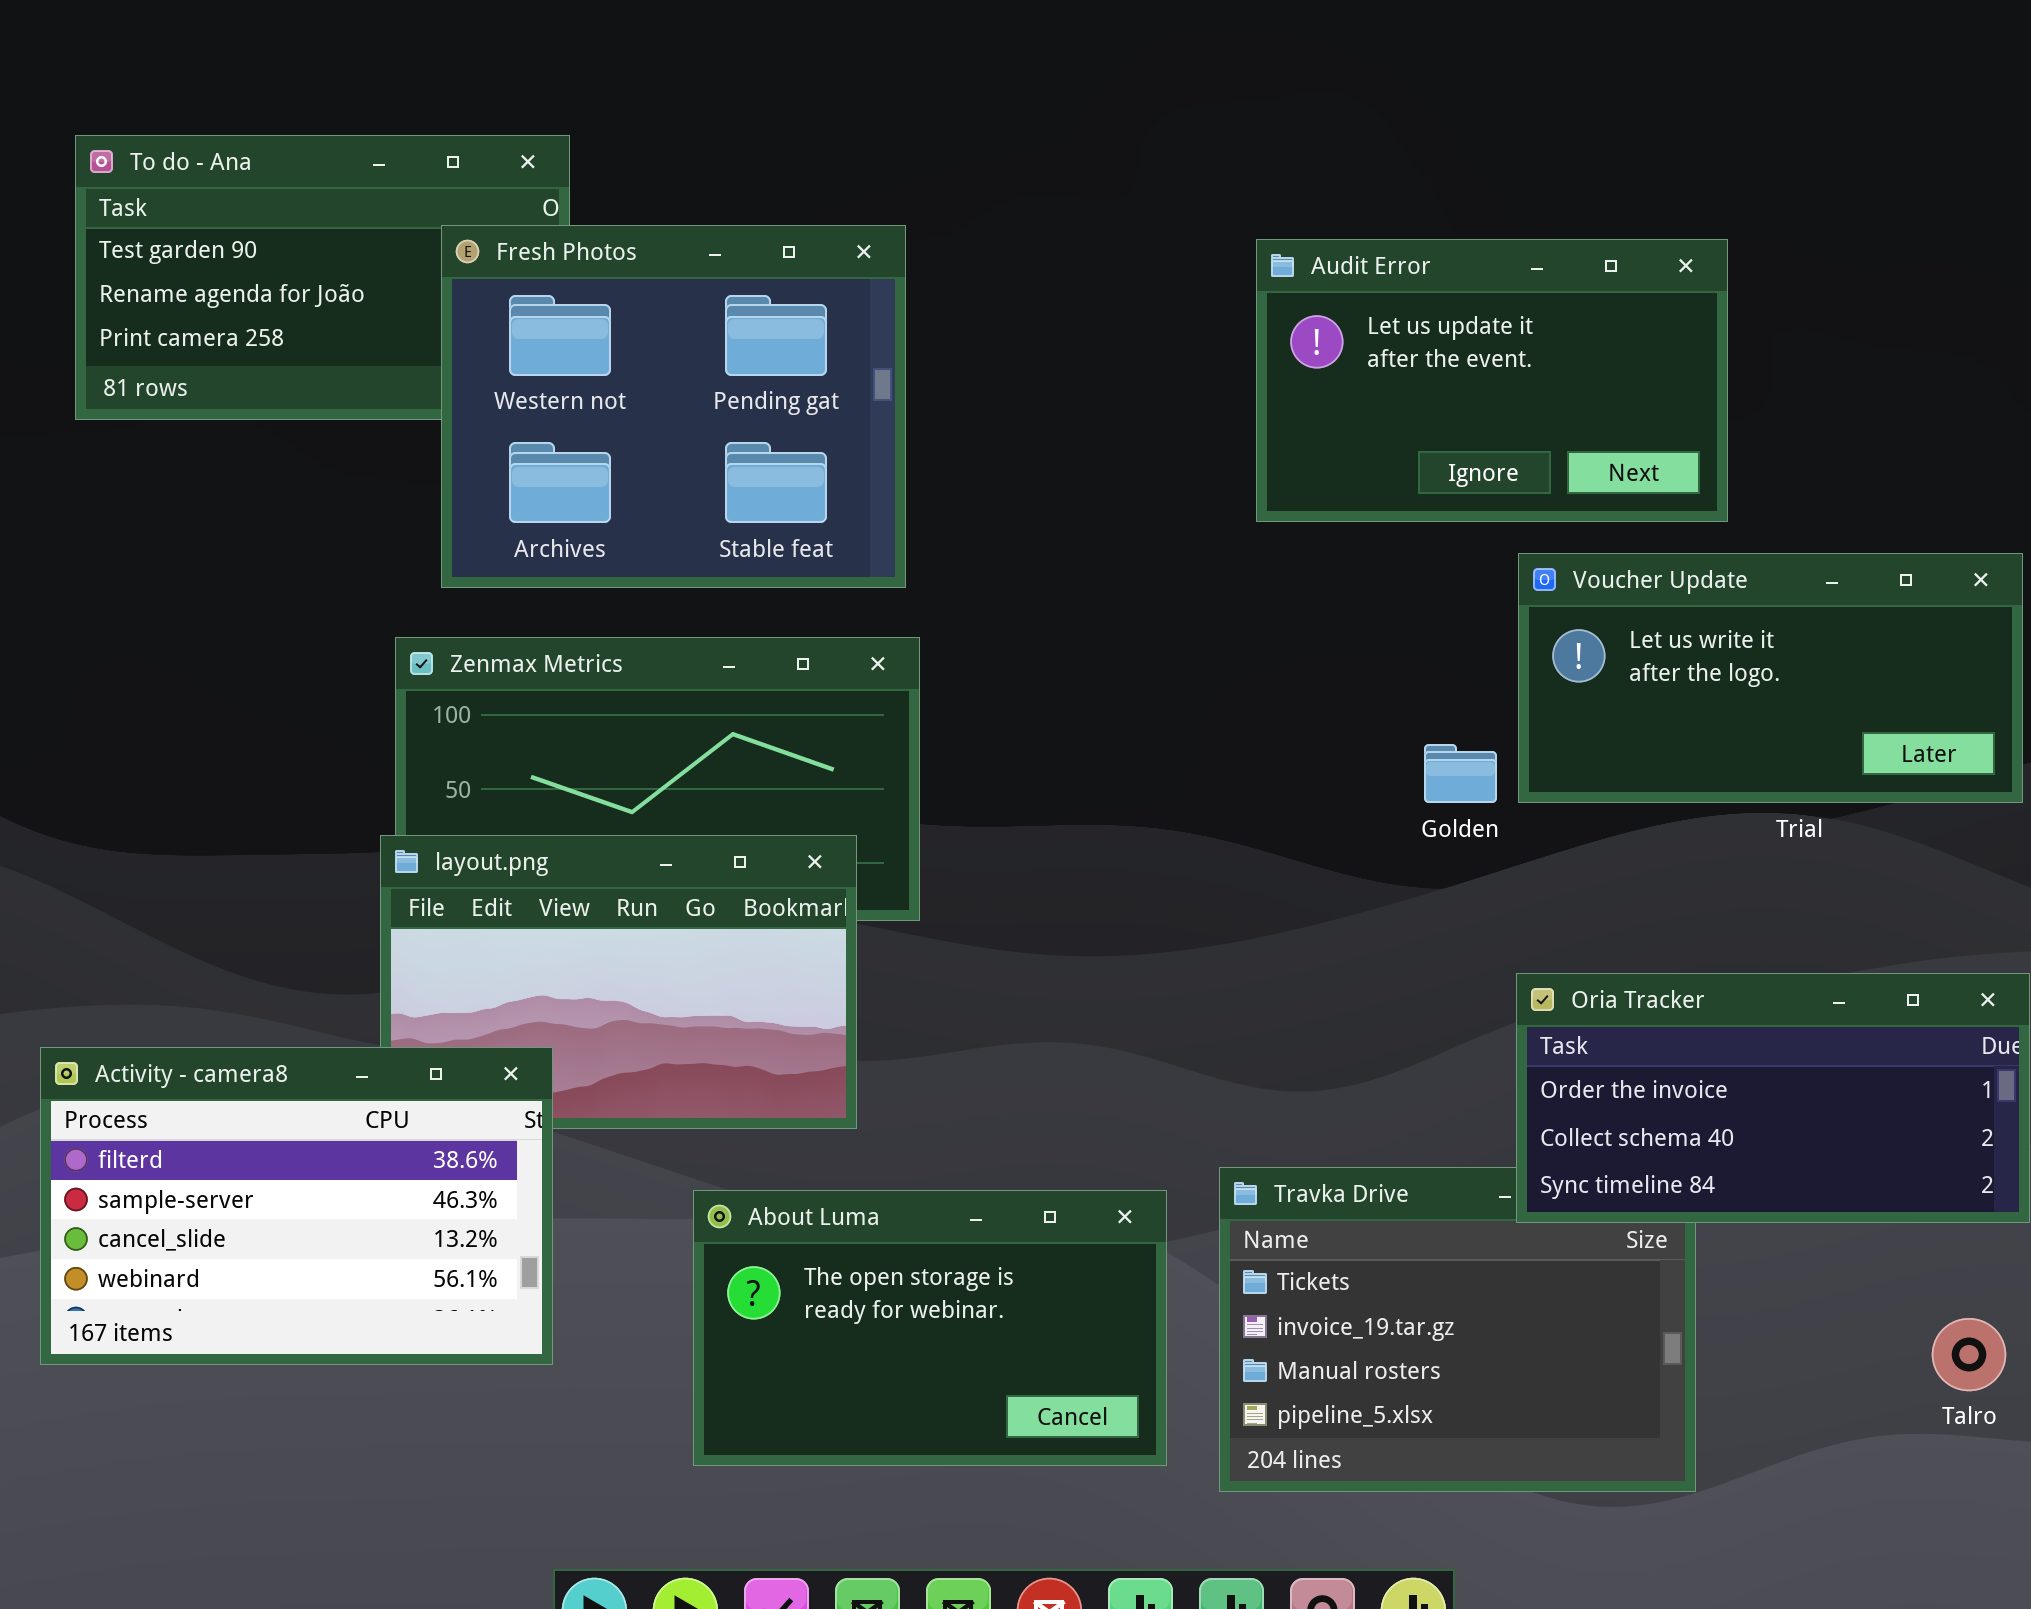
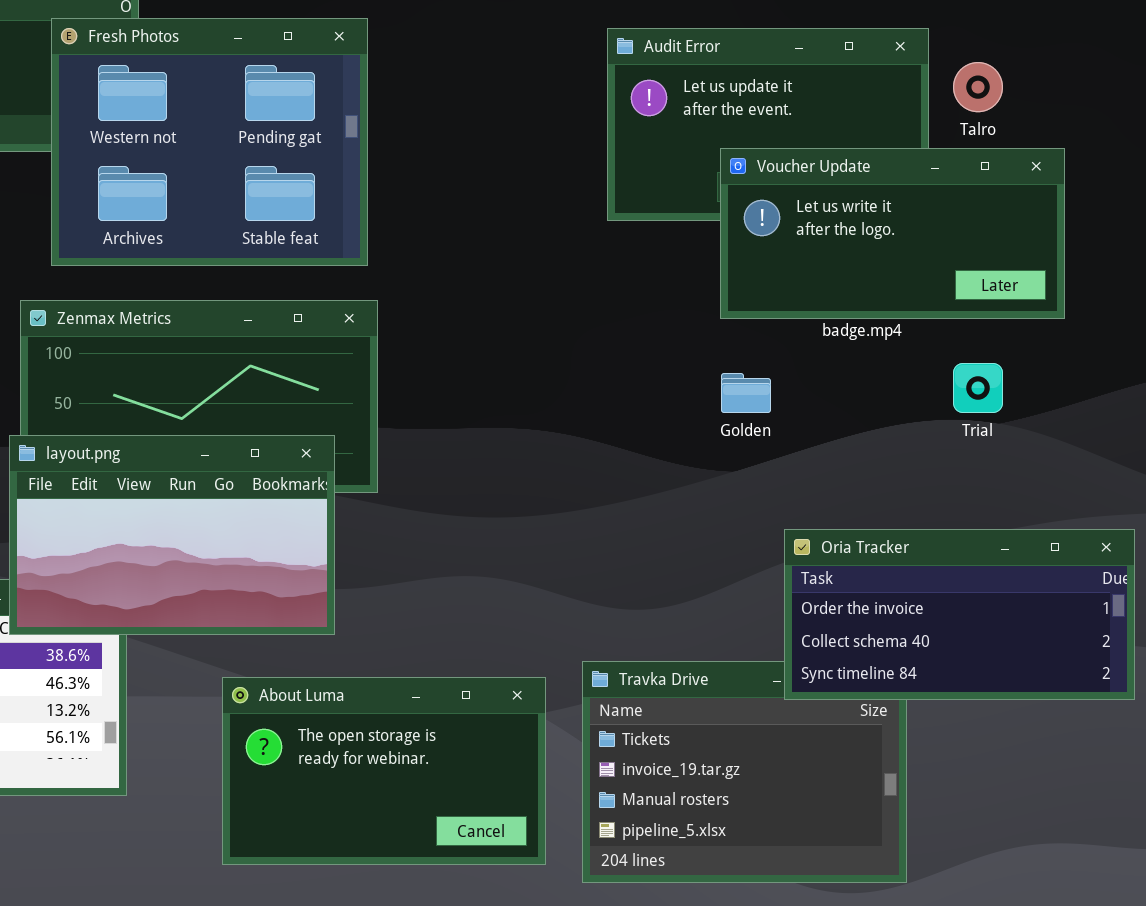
Voucher Update: [1518,553,2023,803] -> [720,148,1065,319], moved
layout.png: [380,835,857,1129] -> [9,435,335,635], raised
Talro: [1932,1318,2006,1391] -> [953,62,1003,112], moved

